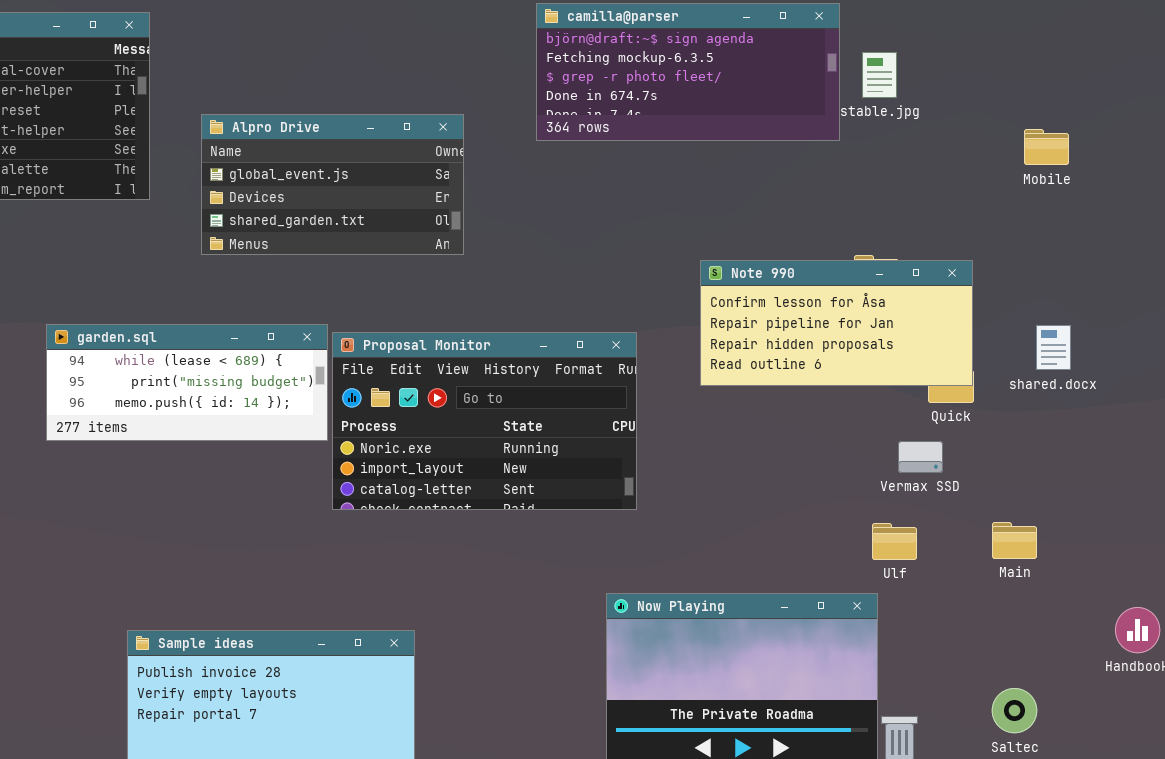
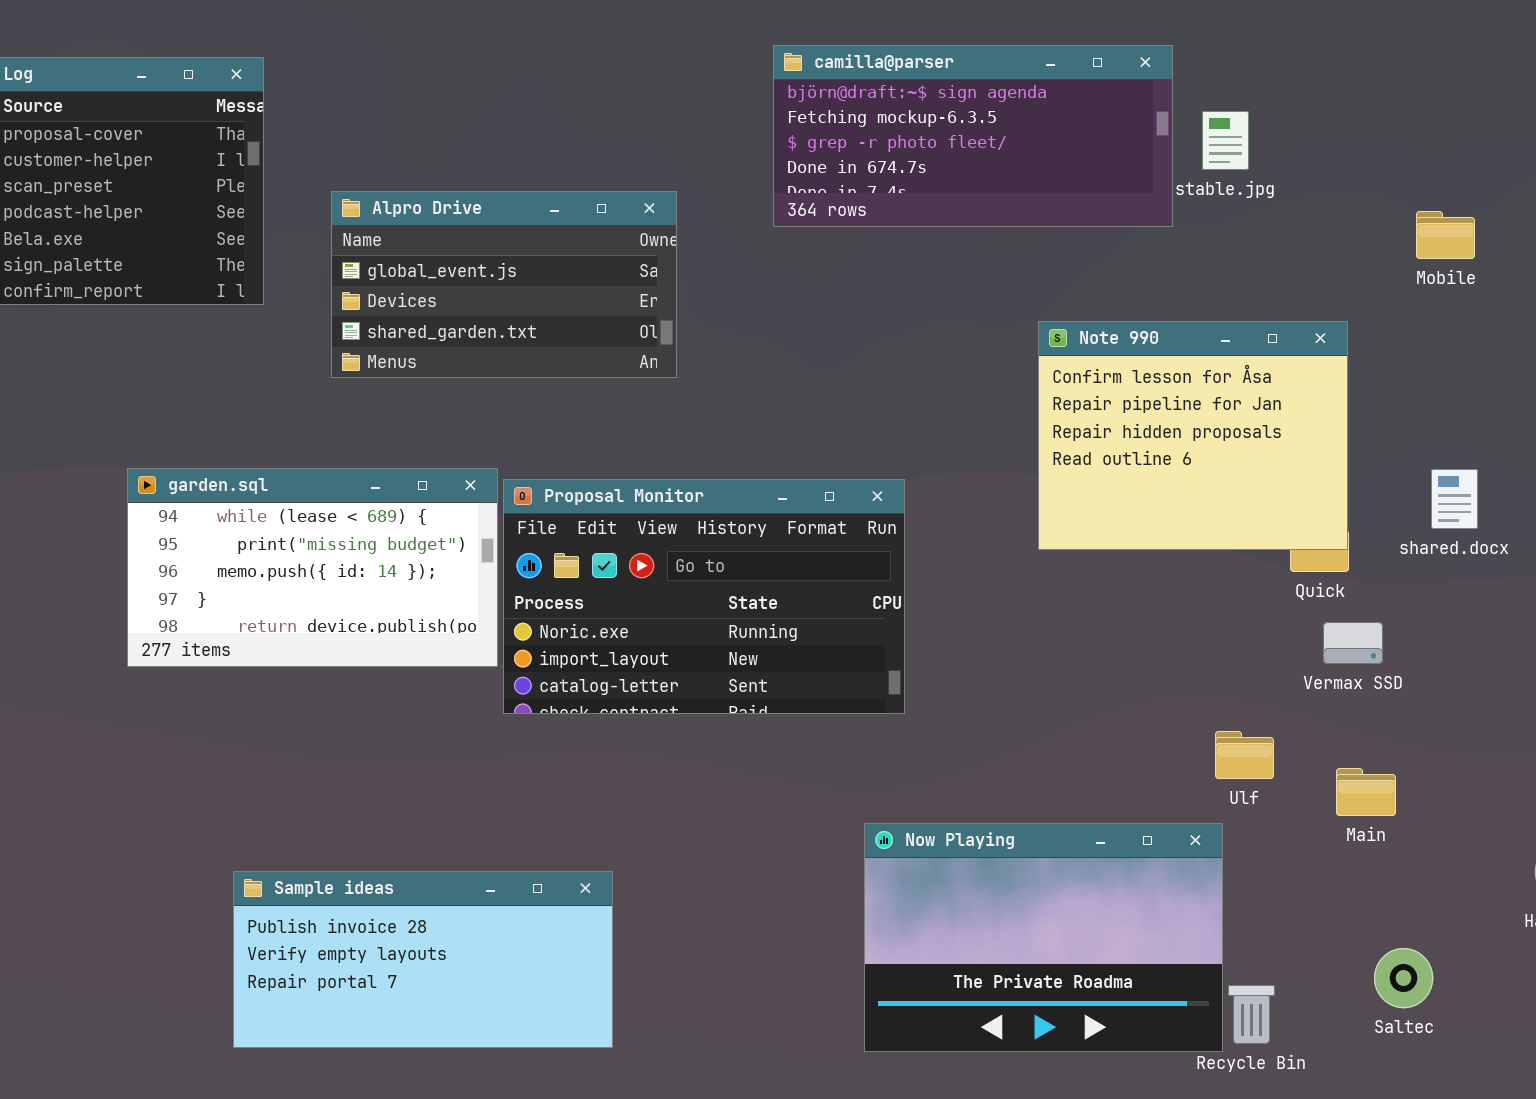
Note 990: [700,260,973,386] -> [1038,321,1348,550], resized
garden.sql: [46,324,328,441] -> [127,468,498,667], resized
Vermax SSD: [898,441,943,473] -> [1323,622,1383,664], moved
Main: [992,522,1037,559] -> [1336,768,1396,816], moved

